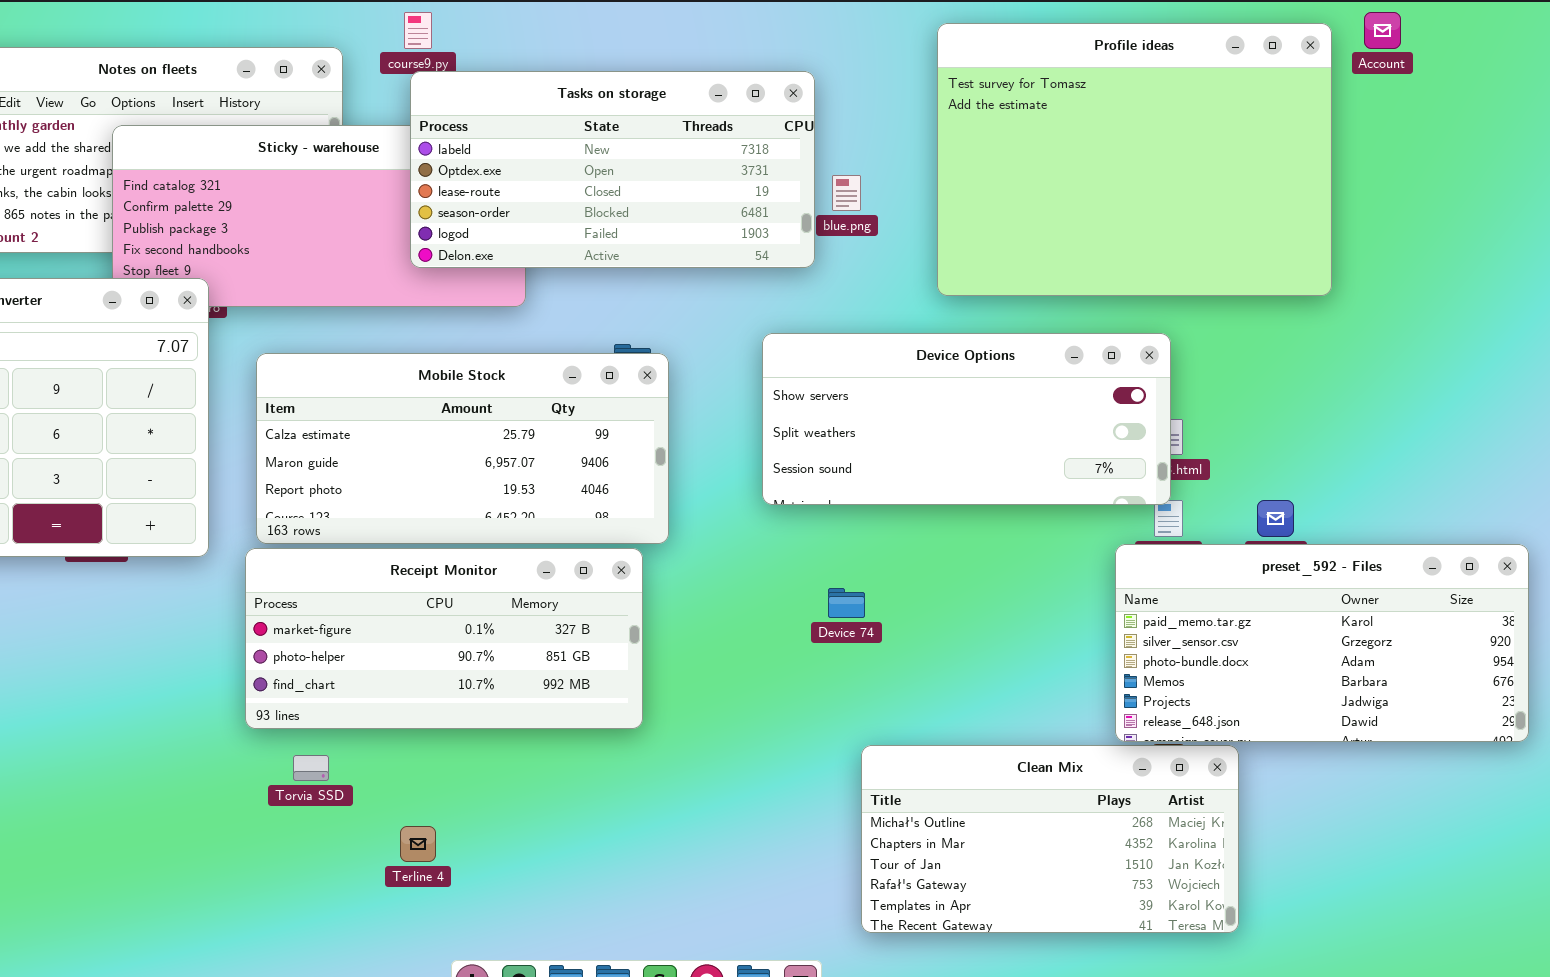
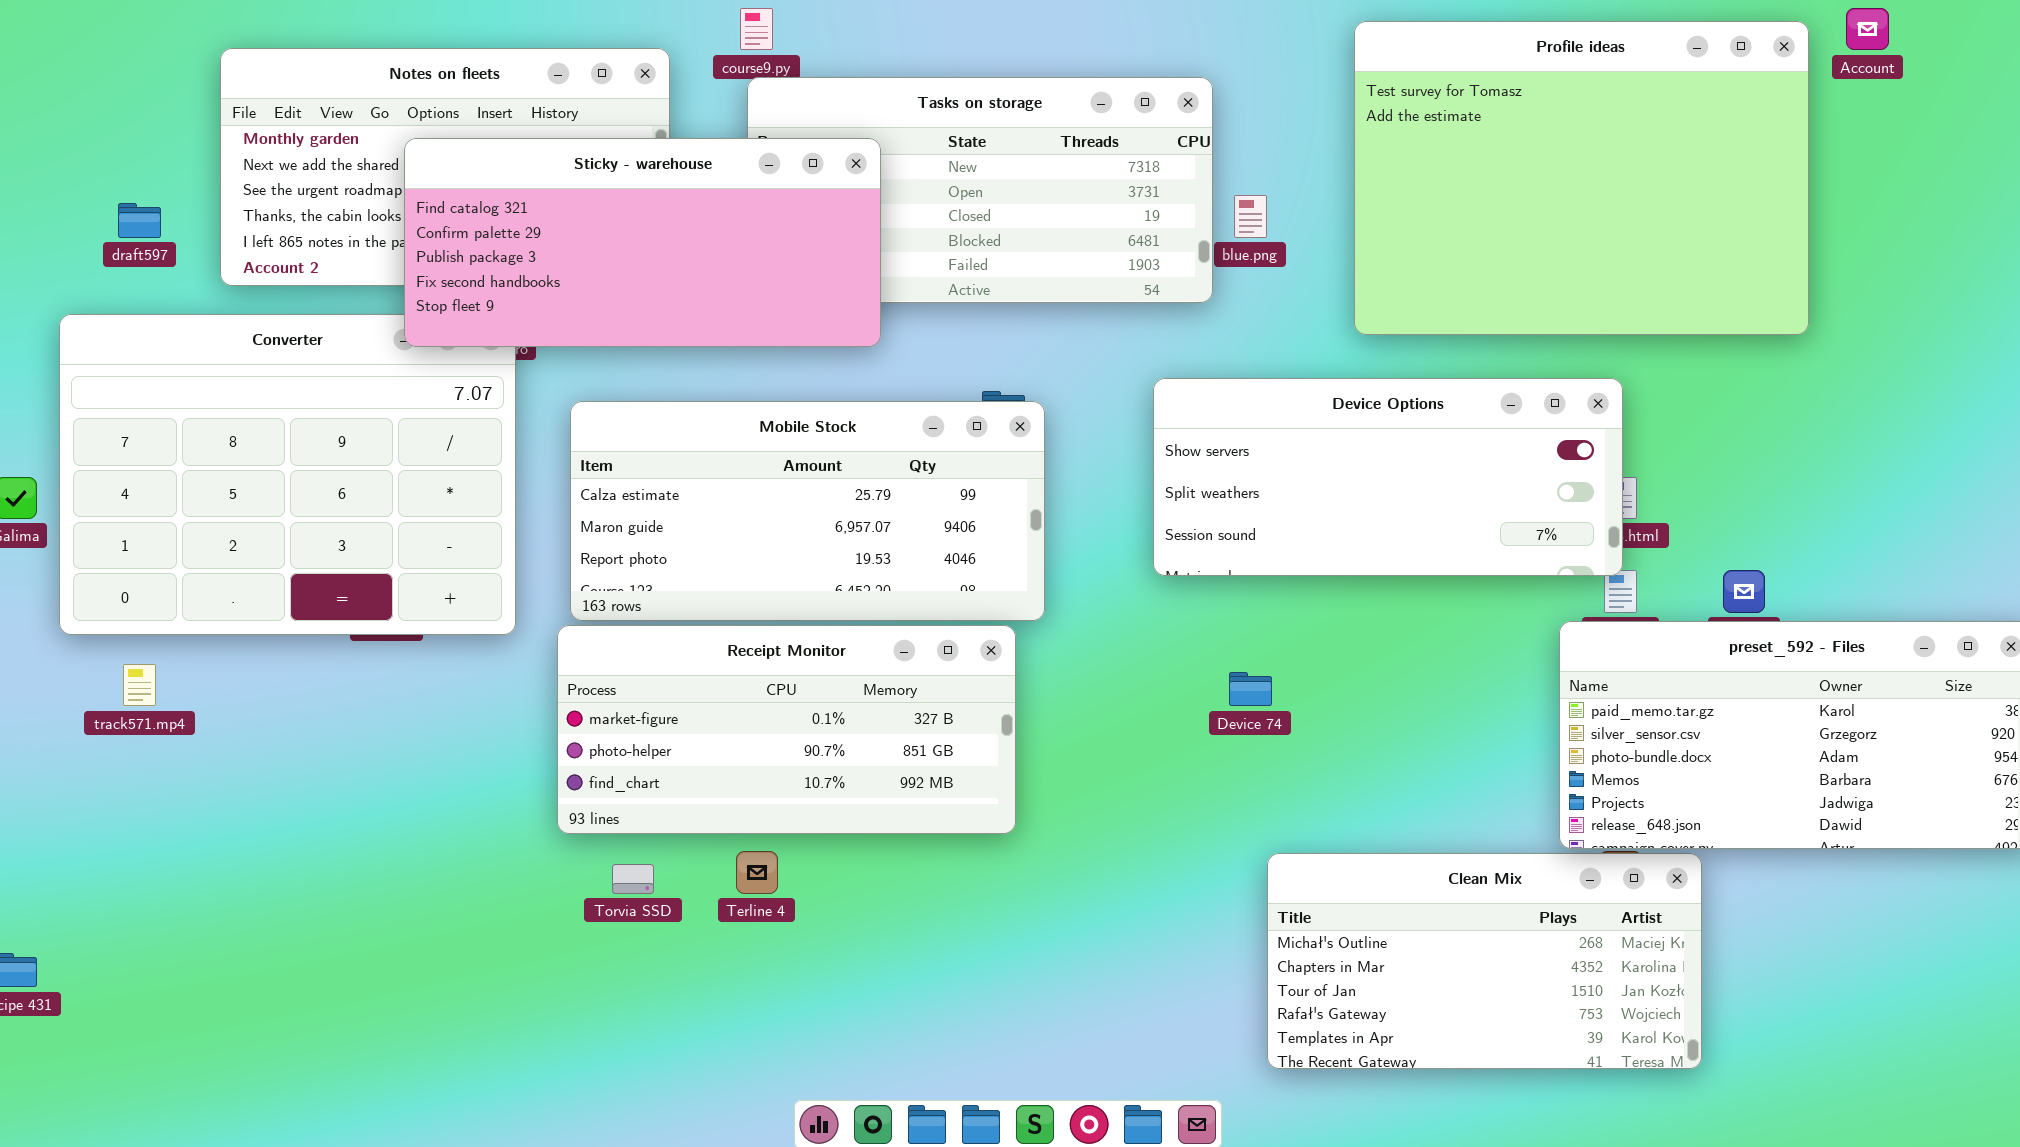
Sticky - warehouse: [112,125,526,307] -> [404,138,881,347], raised
Terline 4: [400,826,436,862] -> [736,851,778,894], moved

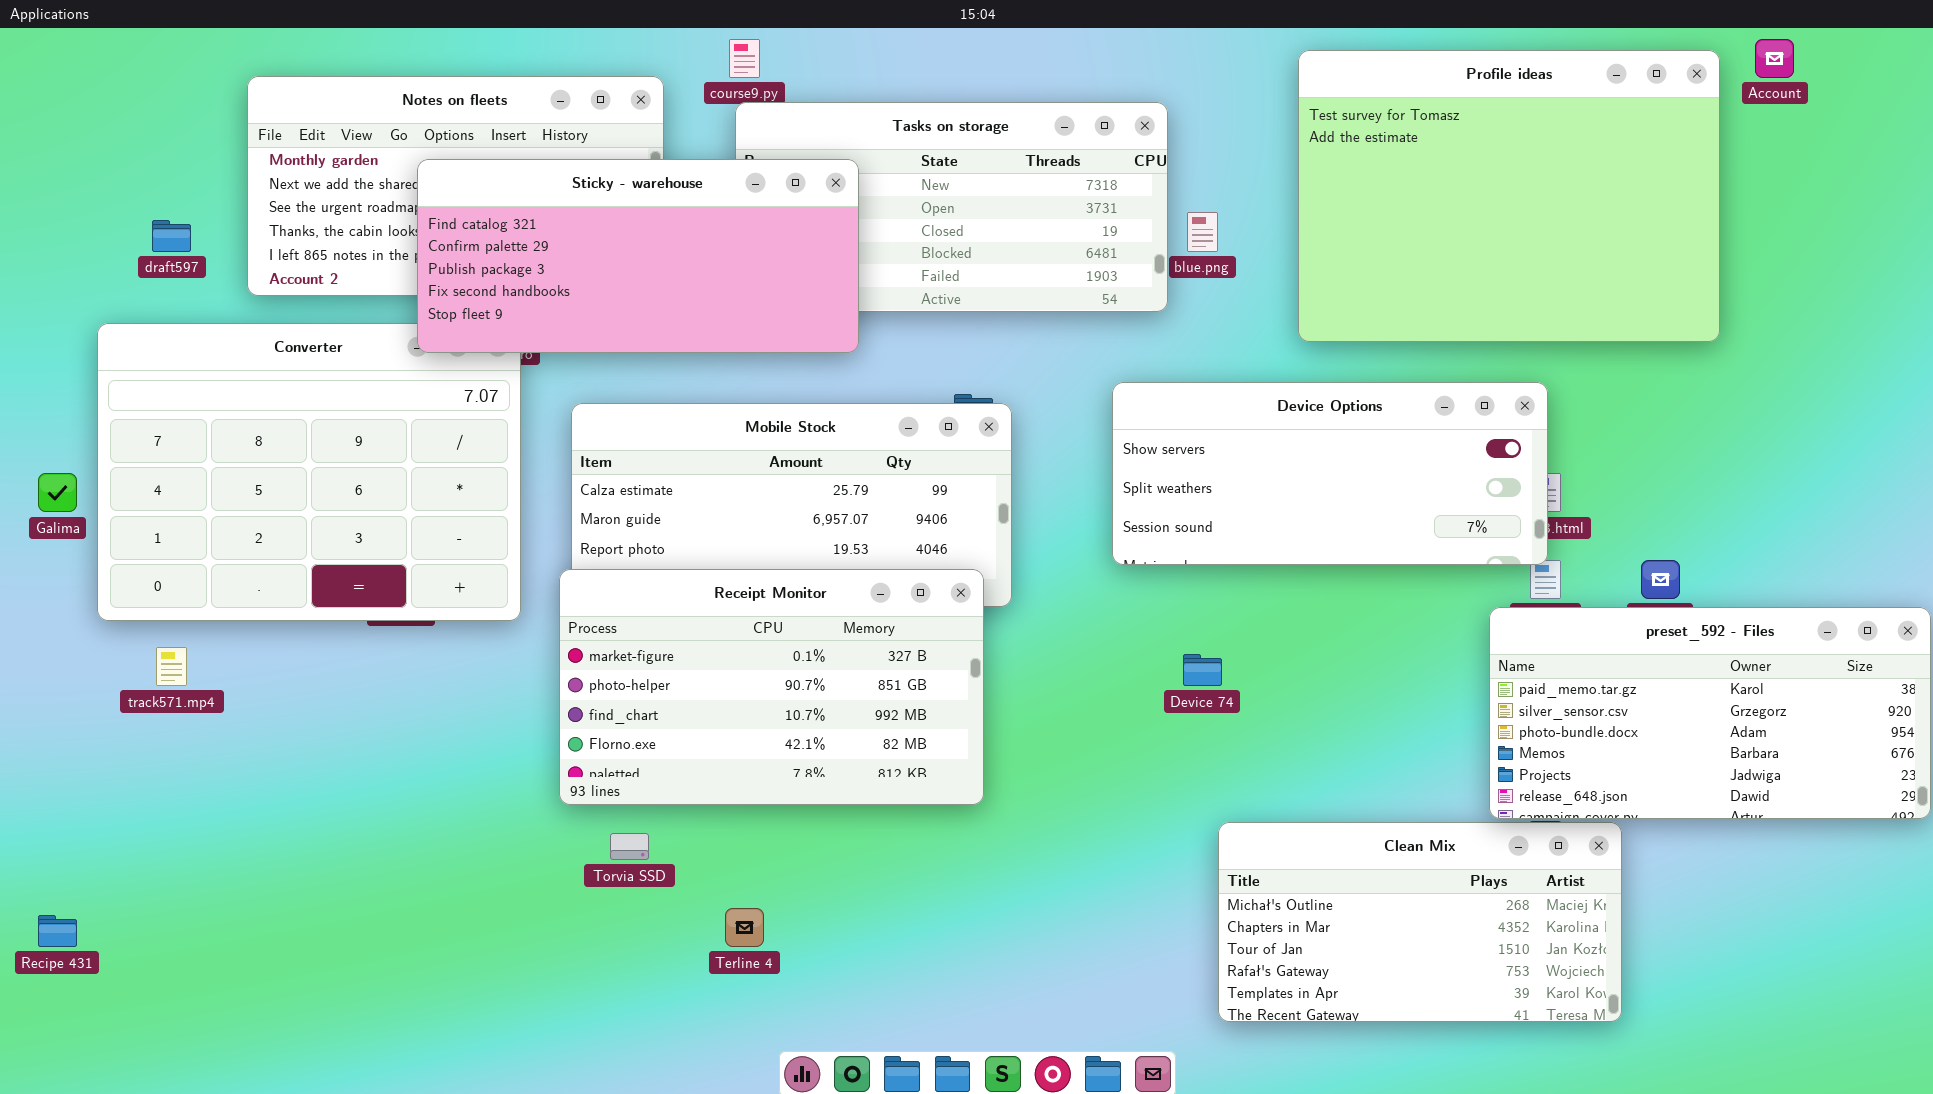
Receipt Monitor: [557,625,1016,834] -> [559,569,984,805], resized
Terline 4: [736,851,778,894] -> [725,908,764,947], moved

